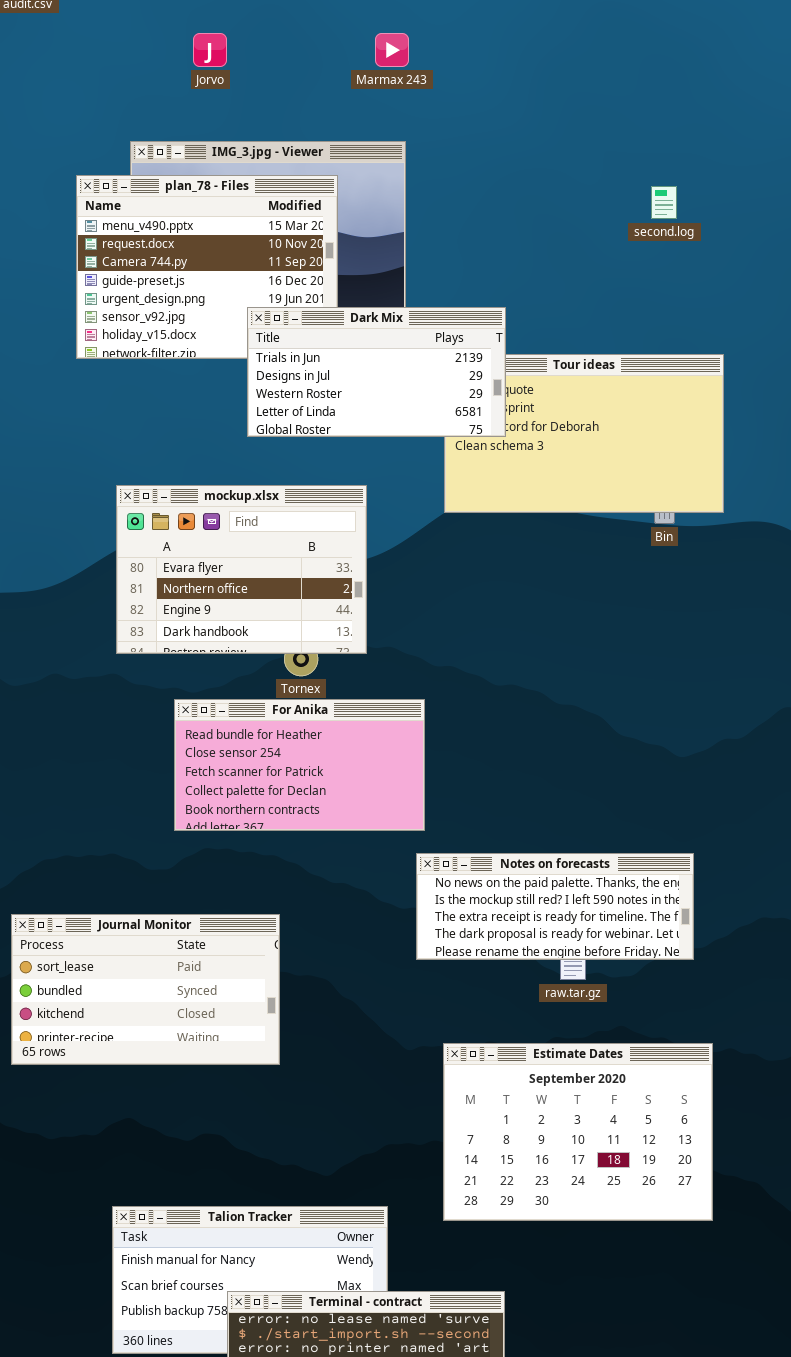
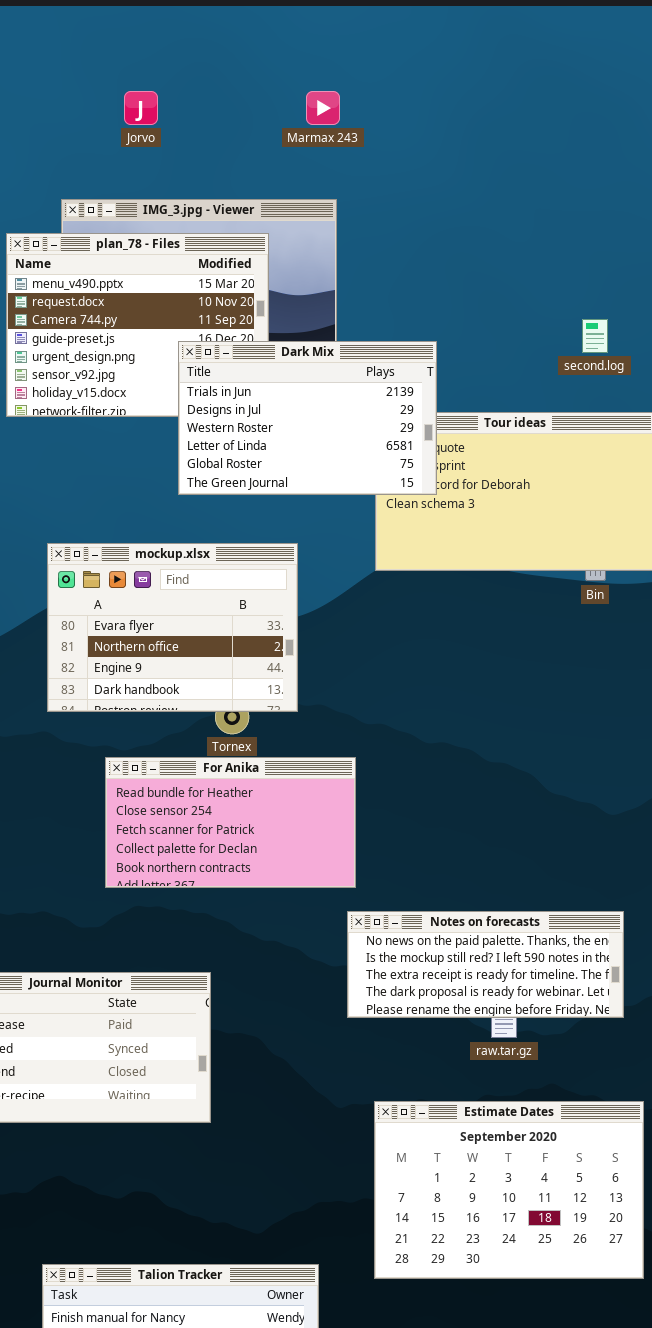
second.log: [651,186,677,219] -> [582,319,608,353], moved
Dark Mix: [247,307,506,437] -> [178,341,437,495], resized

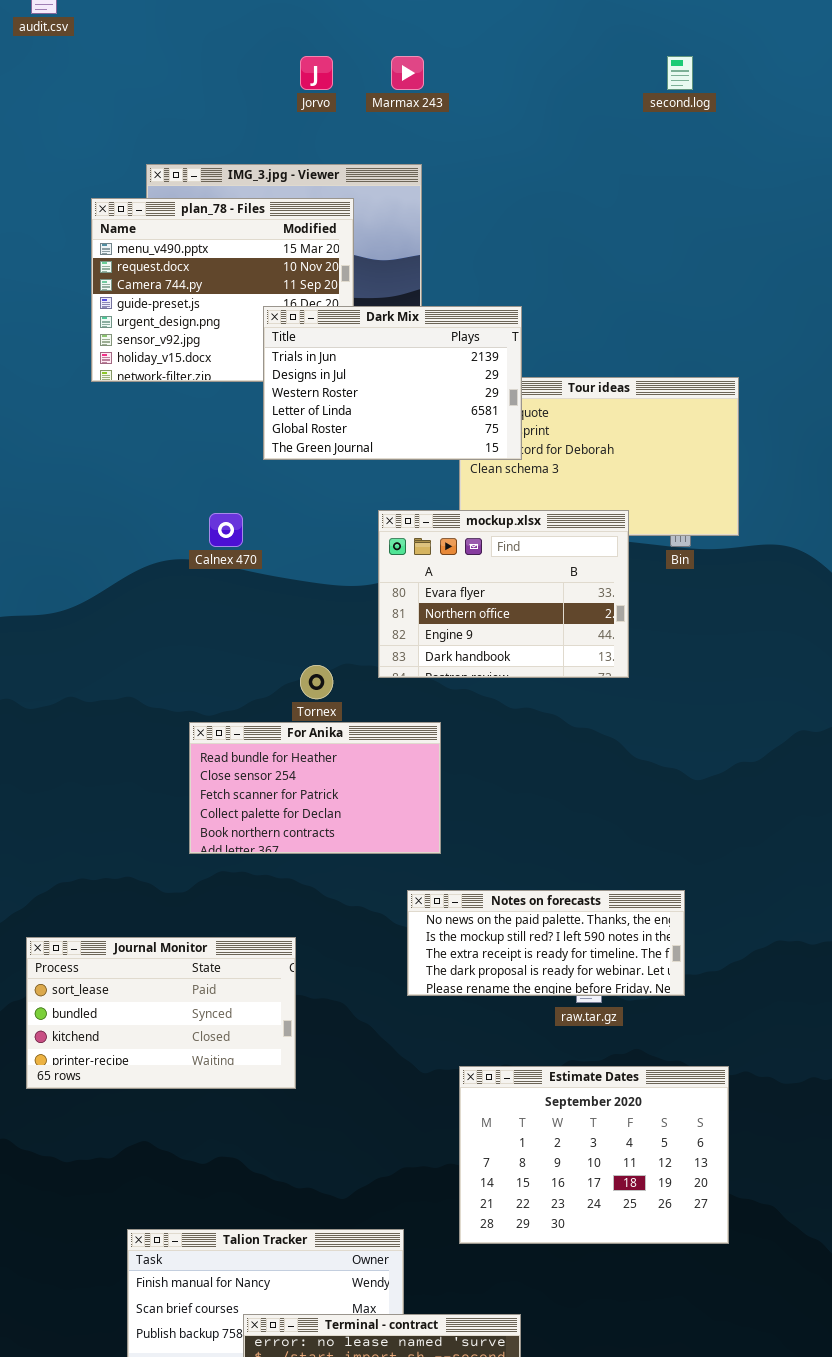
Jorvo: [124,91,158,125] -> [300,56,333,90], moved
second.log: [582,319,608,353] -> [667,56,693,90], moved
mockup.xlsx: [47,543,298,712] -> [378,510,629,678], moved
Notes on forecasts: [347,911,624,1018] -> [407,890,685,996], moved

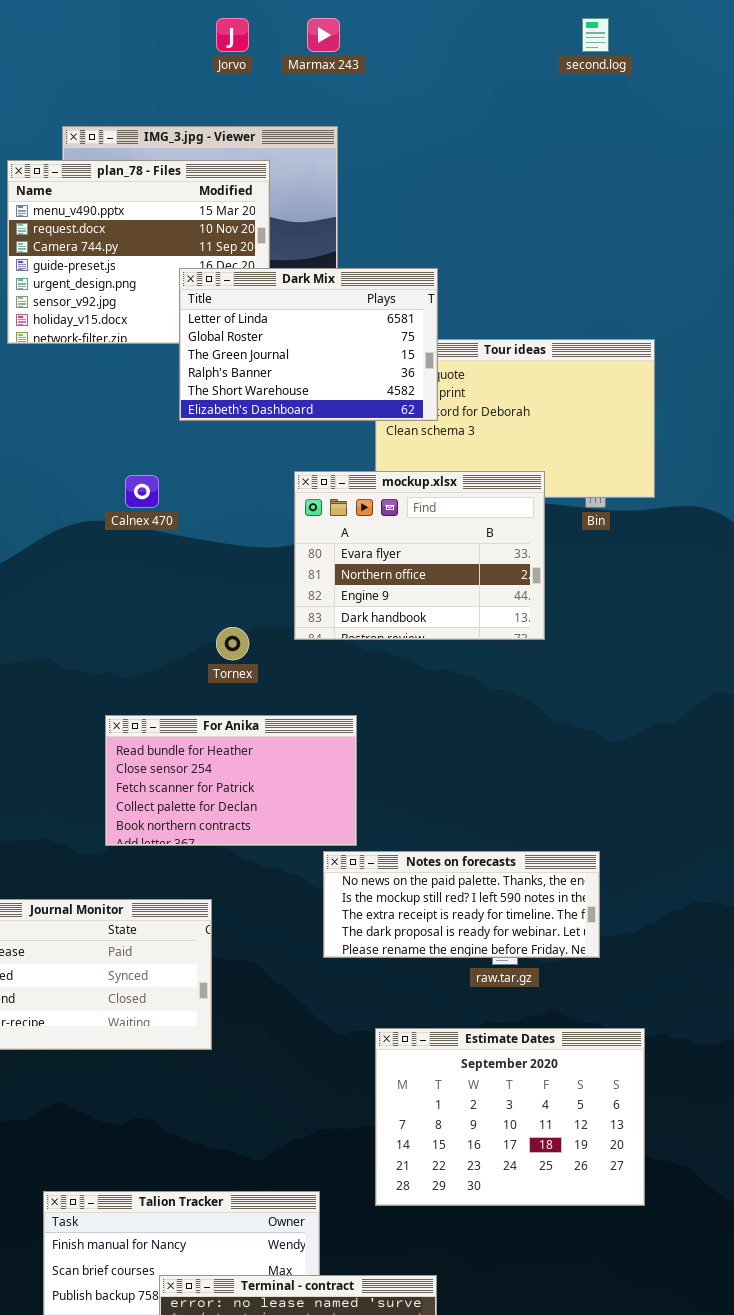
Dark Mix: [263,306,522,460] -> [179,268,438,421], scrolled down 3 rows
For Anika: [189,722,441,854] -> [105,715,357,846], moved

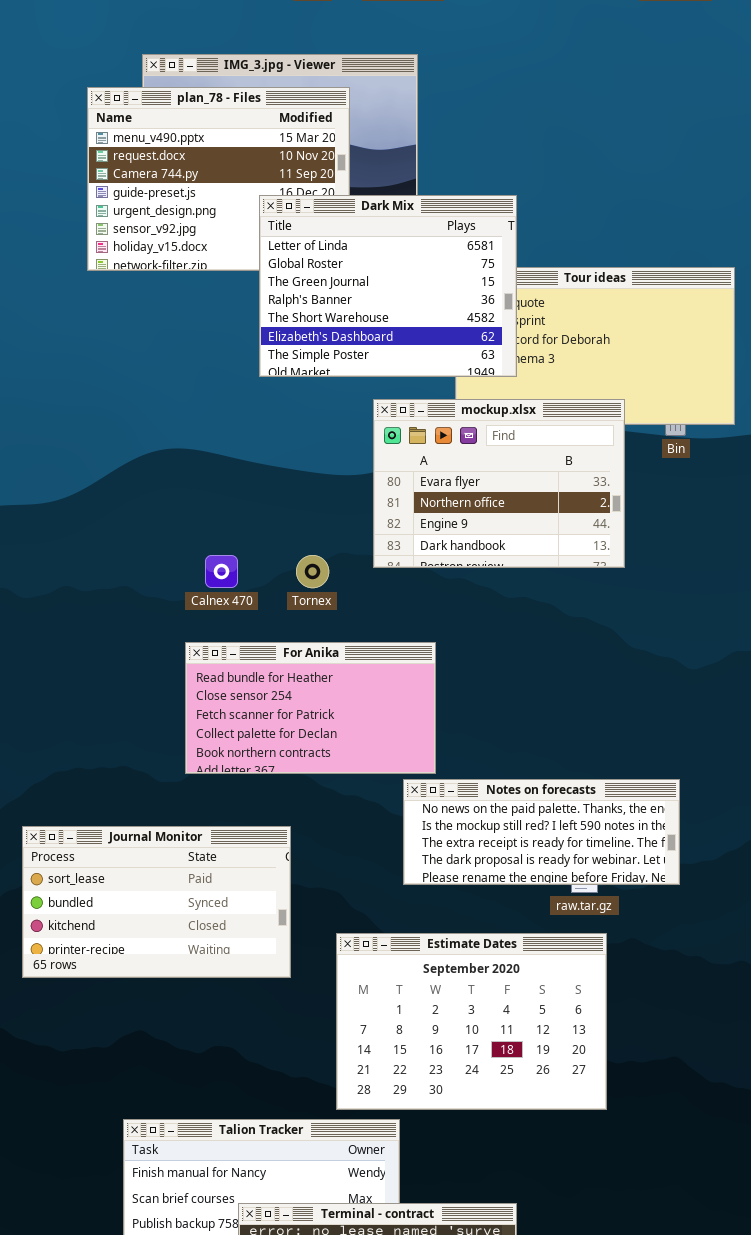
Dark Mix: [179,268,438,421] -> [259,195,517,377], resized
Calnex 470: [125,475,159,508] -> [205,555,238,588], moved
Estimate Dates: [375,1028,645,1206] -> [336,933,607,1110], moved

